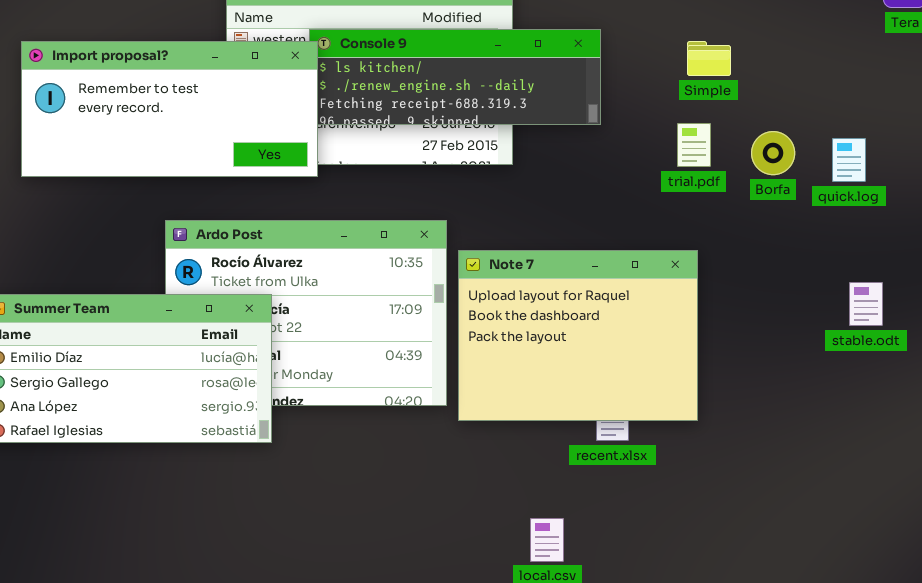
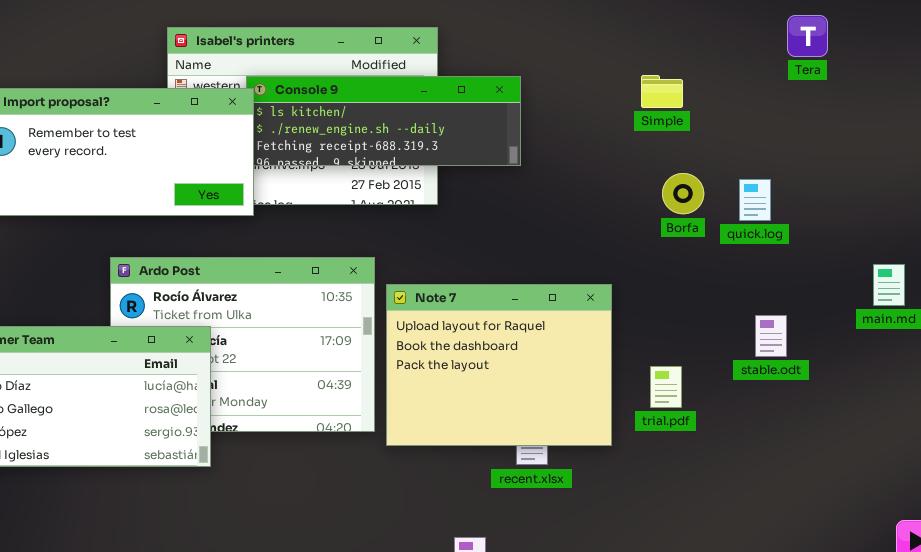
Simple: [687,41,731,76] -> [641,75,683,108], moved
trial.pdf: [677,123,711,167] -> [650,366,682,408], moved

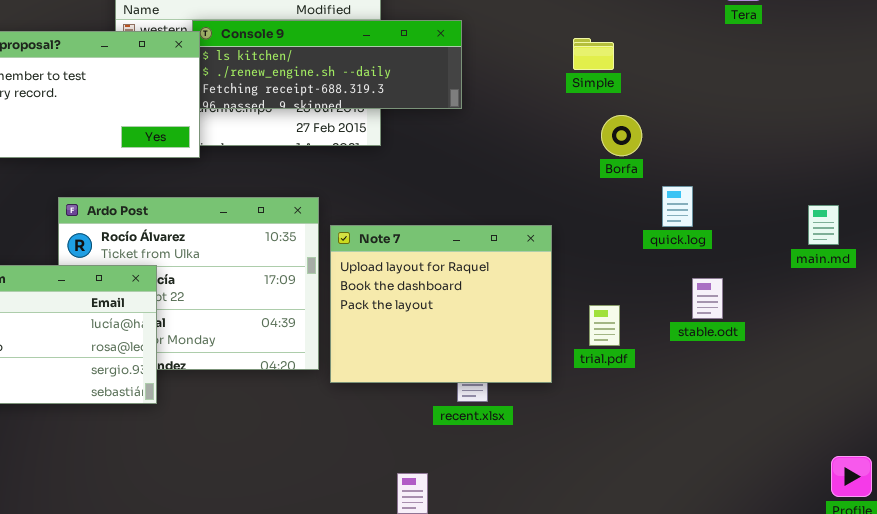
Simple: [641,75,683,108] -> [573,38,614,70], moved
quick.log: [739,179,771,221] -> [662,186,693,227], moved
stable.odt: [755,315,787,357] -> [692,278,723,319], moved

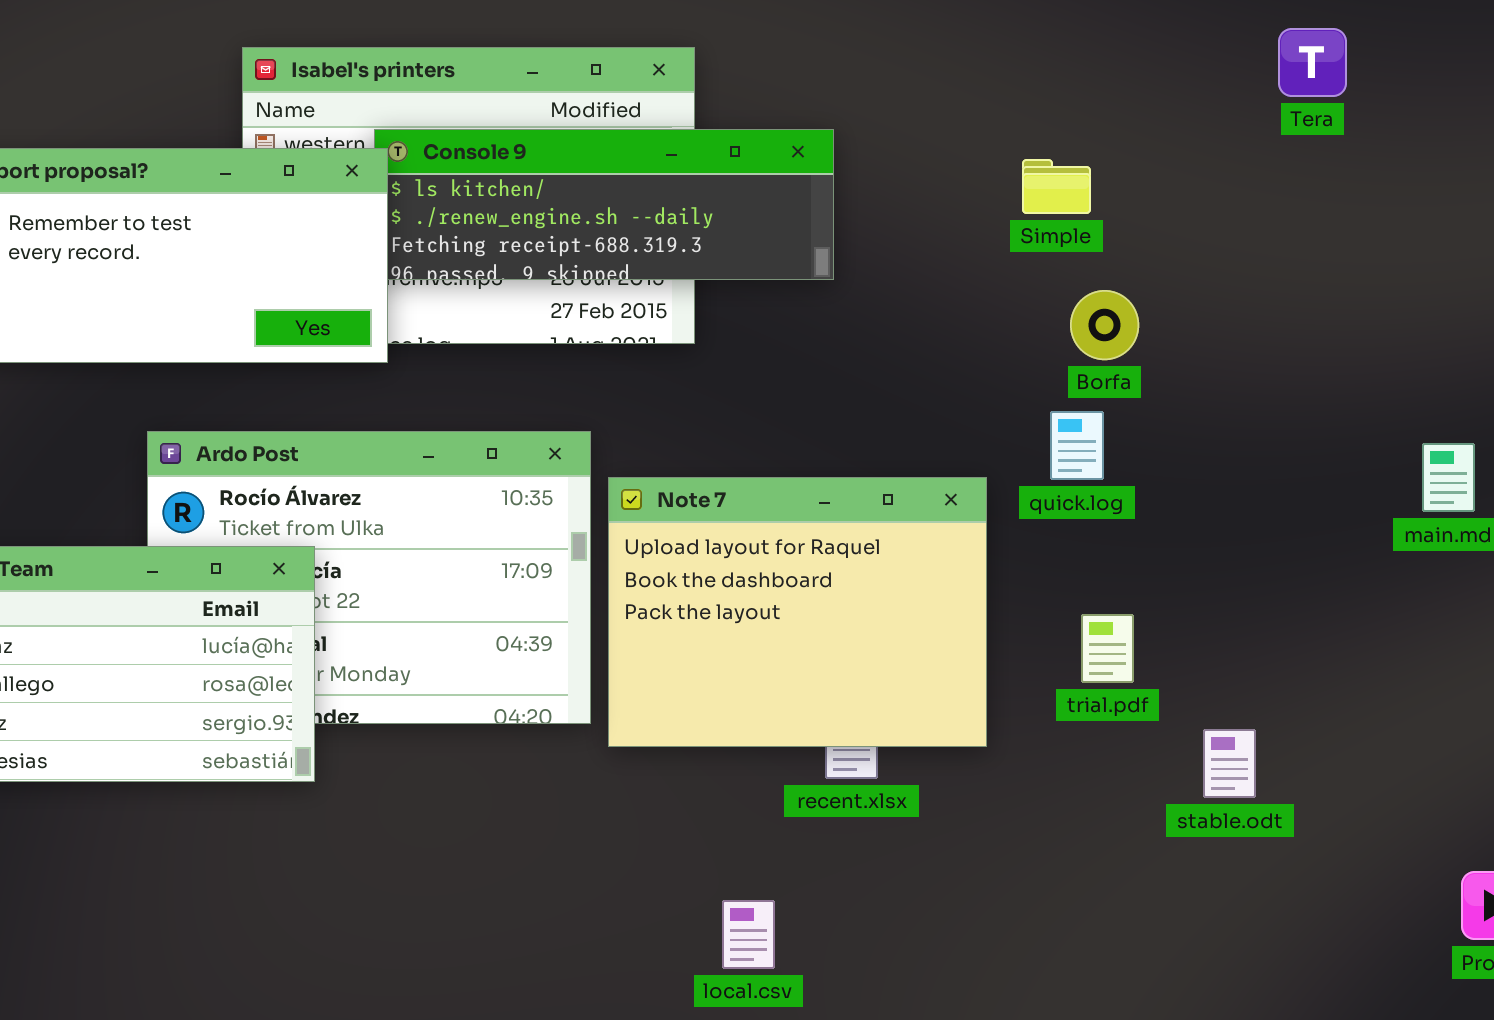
quick.log: [662,186,693,227] -> [1050,411,1104,480], moved
stable.odt: [692,278,723,319] -> [1203,729,1256,798], moved
trial.pdf: [589,305,620,346] -> [1081,614,1134,683], moved

